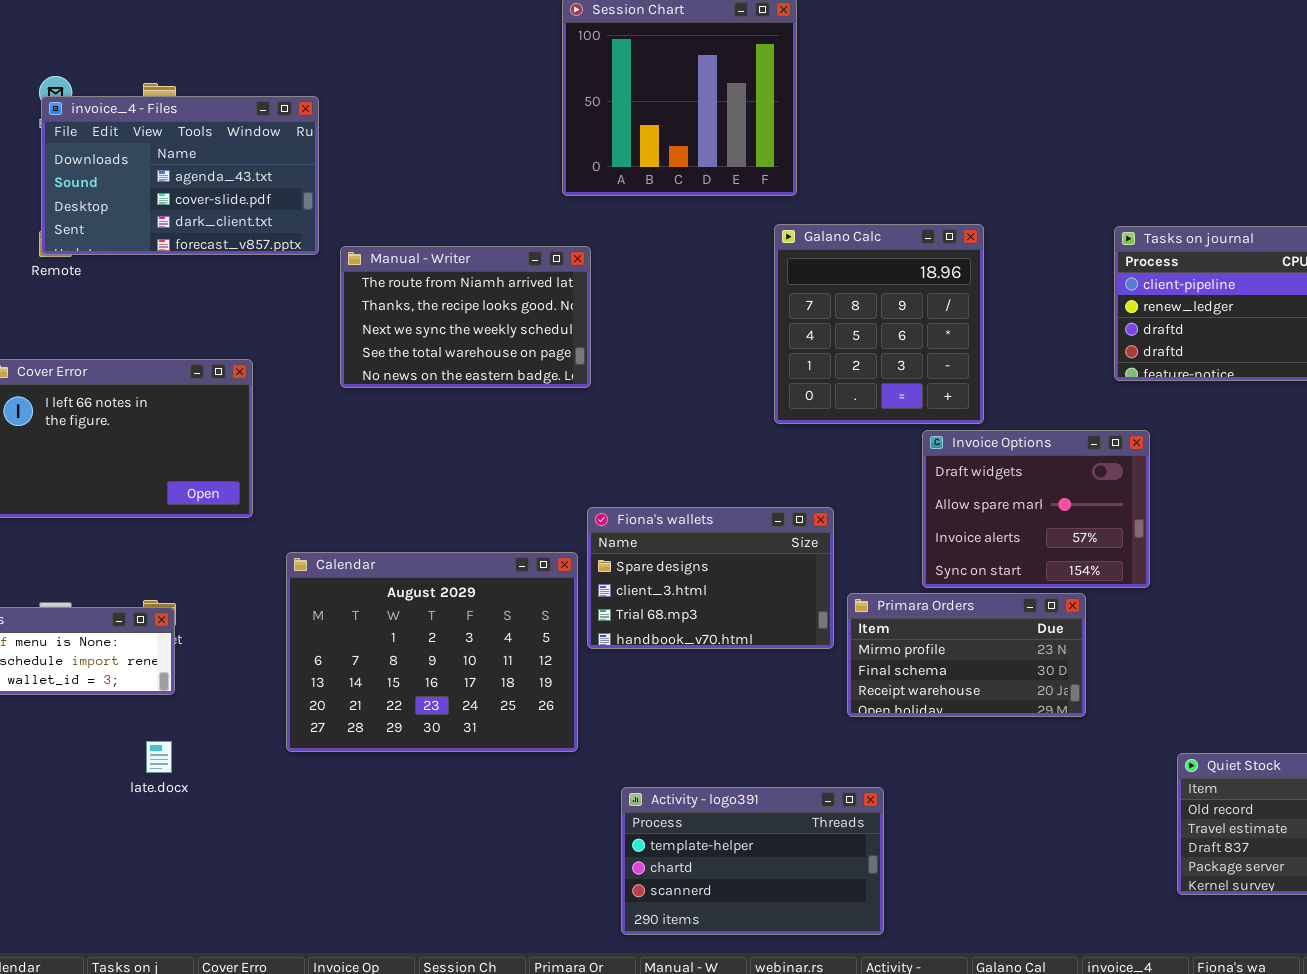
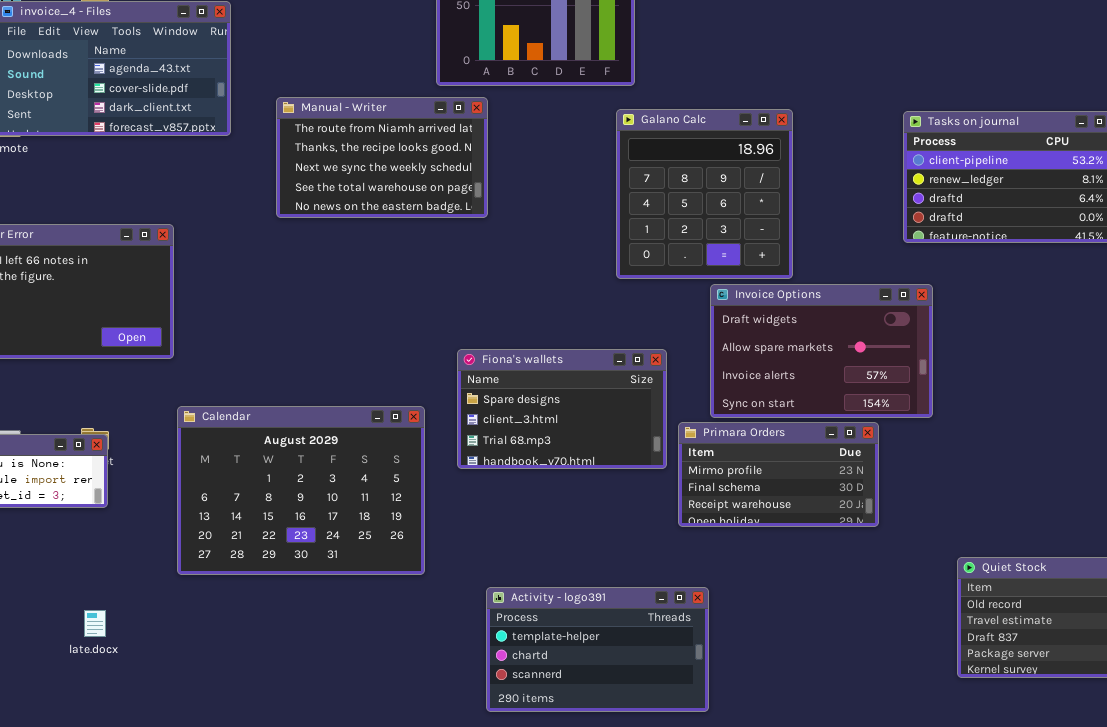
Manual - Writer: [340,246,591,388] -> [276,97,488,218], moved
Invoice Options: [922,430,1150,588] -> [710,284,933,418], resized
Calendar: [286,552,578,752] -> [177,406,425,575], moved
late.docx: [146,741,172,773] -> [84,610,106,637], moved

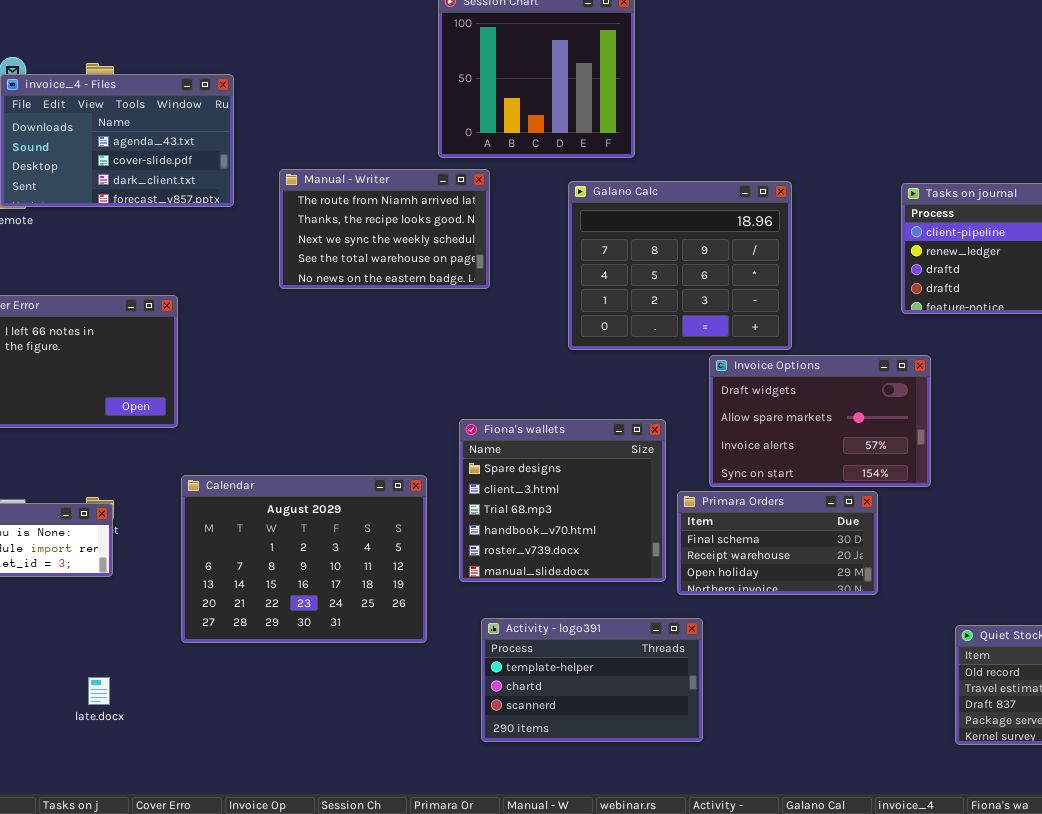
Galano Calc: [616,109,793,279] -> [568,181,792,350], resized
Fiona's wallets: [457,349,667,469] -> [459,419,666,582], resized
Primara Orders: [678,422,879,527] -> [677,491,878,595], scrolled down 1 row
Activity - logo391: [486,587,709,712] -> [481,618,703,742], moved

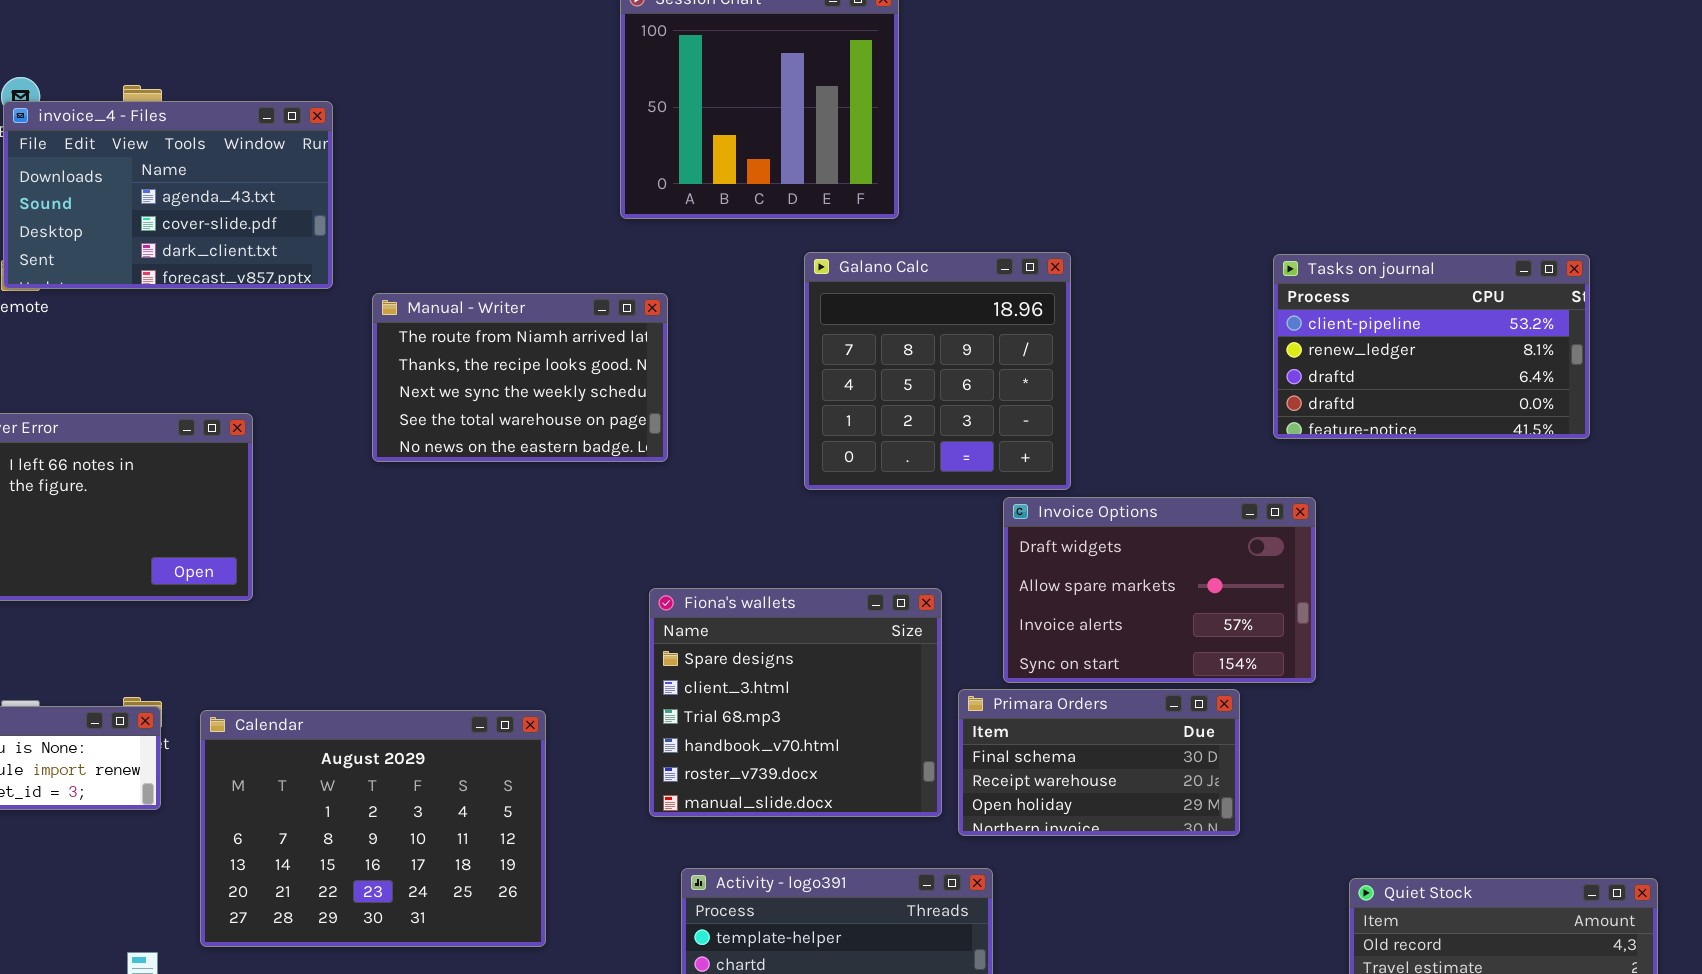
Manual - Writer: [279,169,490,289] -> [372,293,668,462], moved
Galano Calc: [568,181,792,350] -> [804,252,1071,490], resized
Calendar: [181,475,427,643] -> [200,710,546,947], moved

